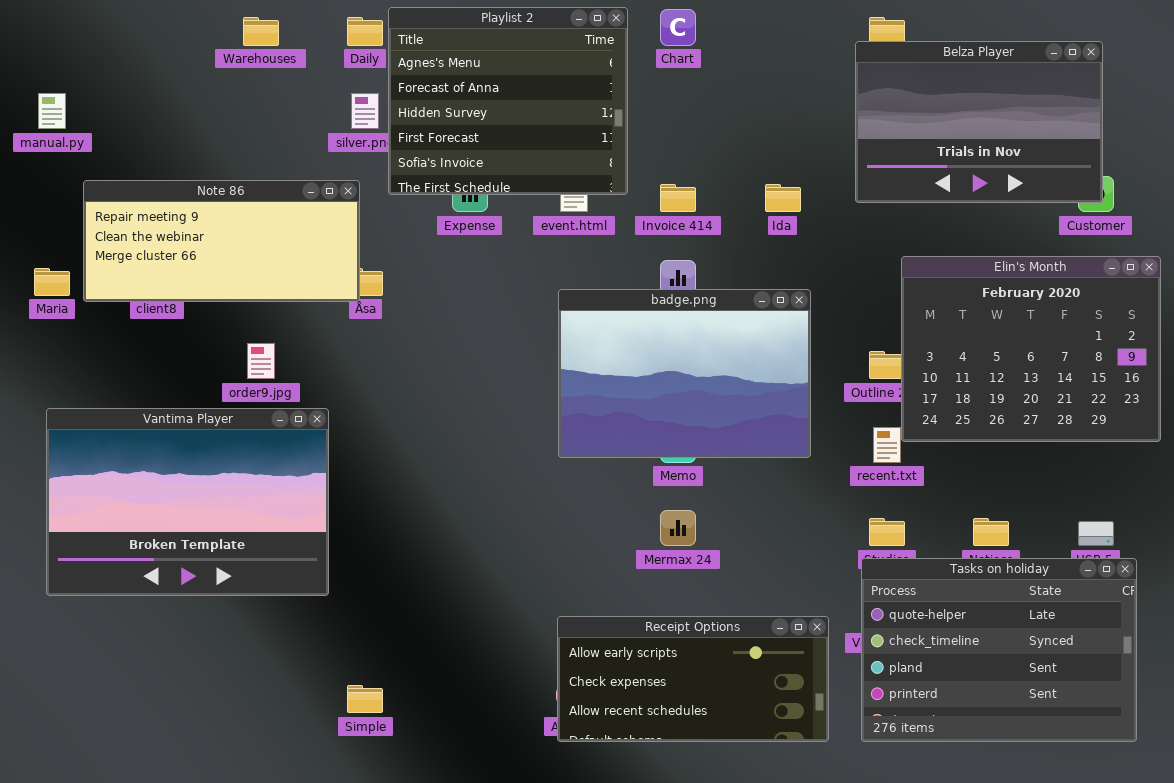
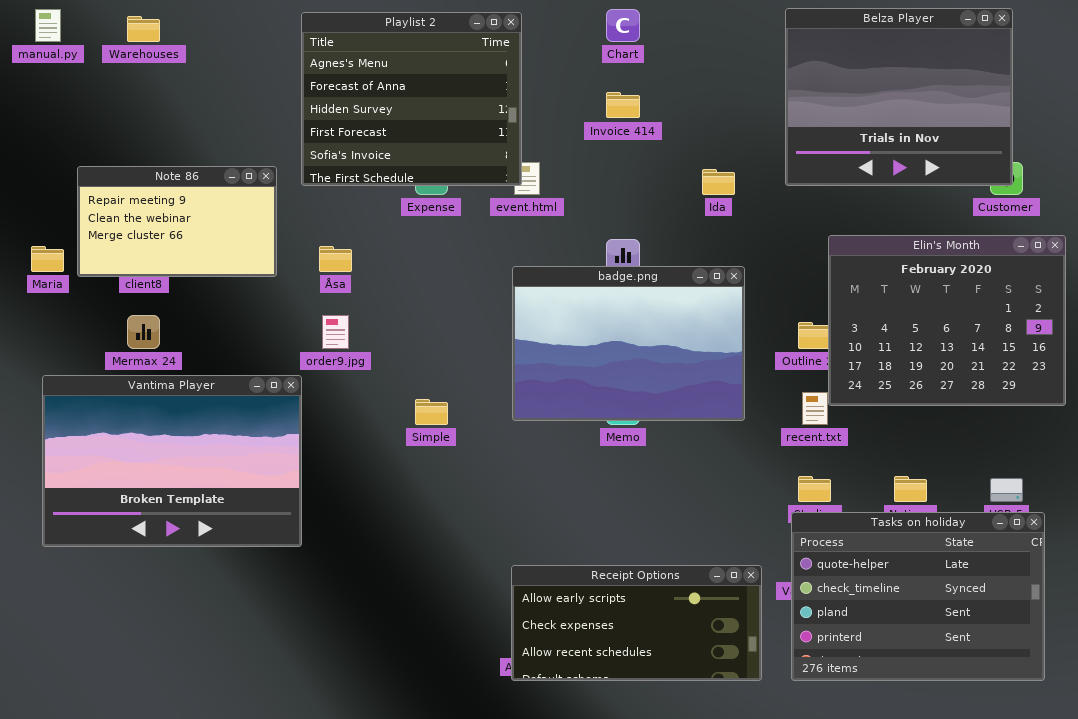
Playlist 2: [388,7,628,195] -> [301,12,522,186], moved
Warehouses: [243,17,279,46] -> [127,16,160,42], moved
Belza Player: [855,41,1103,203] -> [785,8,1013,186], resized
manual.py: [38,93,66,129] -> [35,9,61,42], moved
Note 86: [83,180,360,302] -> [77,166,277,277], resized
Invoice 414: [660,184,696,212] -> [606,92,640,118], moved
order9.jpg: [247,343,275,379] -> [322,315,349,349], moved
Mermax 24: [660,510,696,546] -> [127,315,160,349], moved
Simple: [347,685,383,713] -> [415,399,448,425], moved

